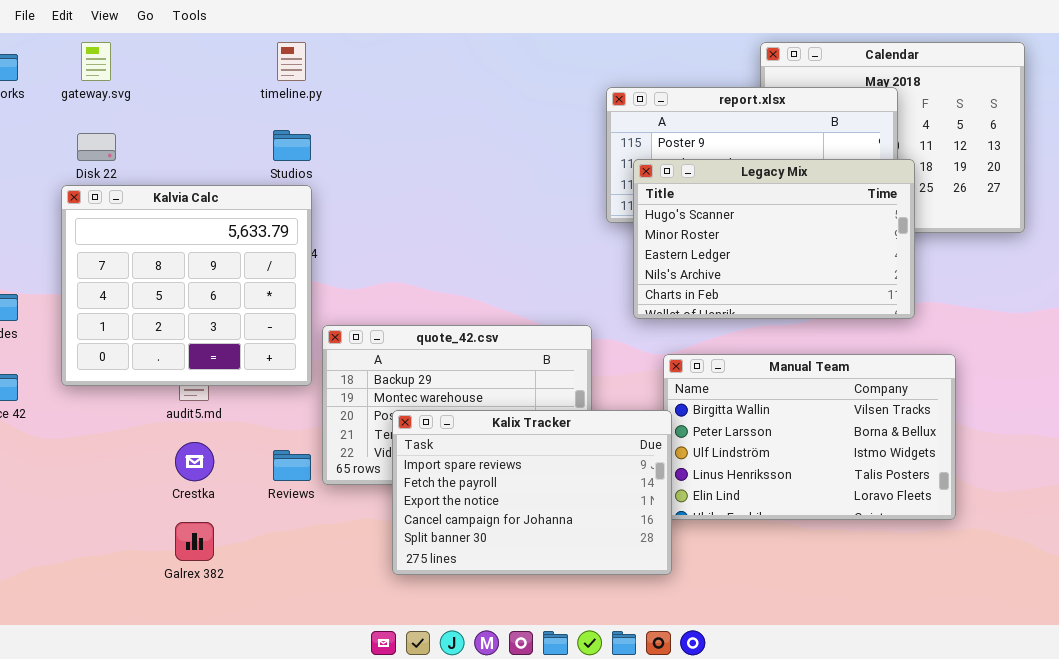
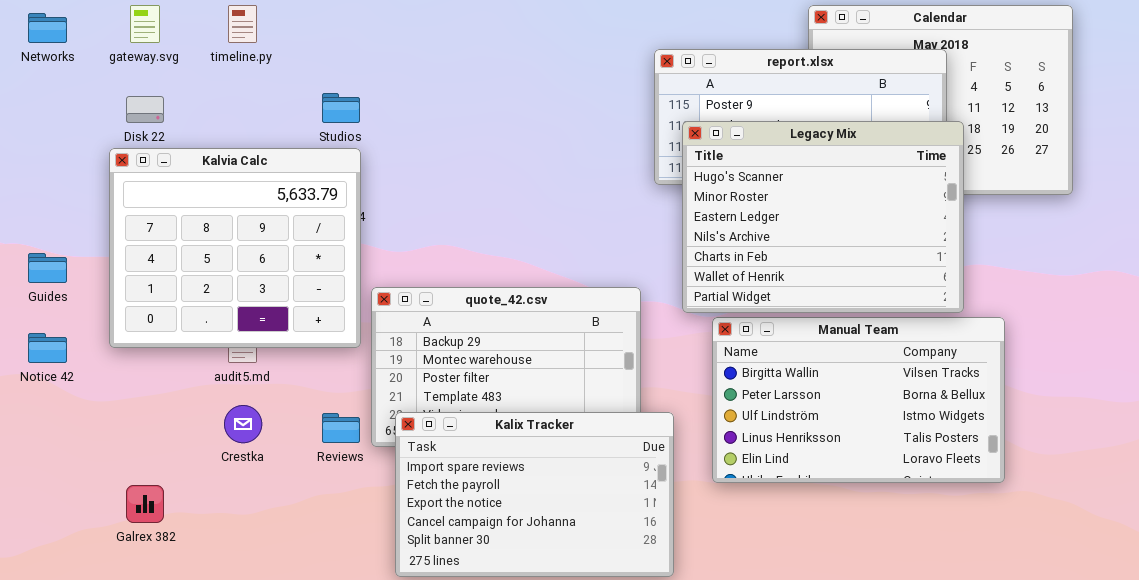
timeline.py: [277,42,306,81] -> [228,5,257,43], moved
Legacy Mix: [633,159,915,319] -> [682,121,964,313], resized
Kalix Tracker: [392,410,672,575] -> [395,412,674,577], moved
Galrex 382: [175,522,214,561] -> [126,485,164,523], moved

